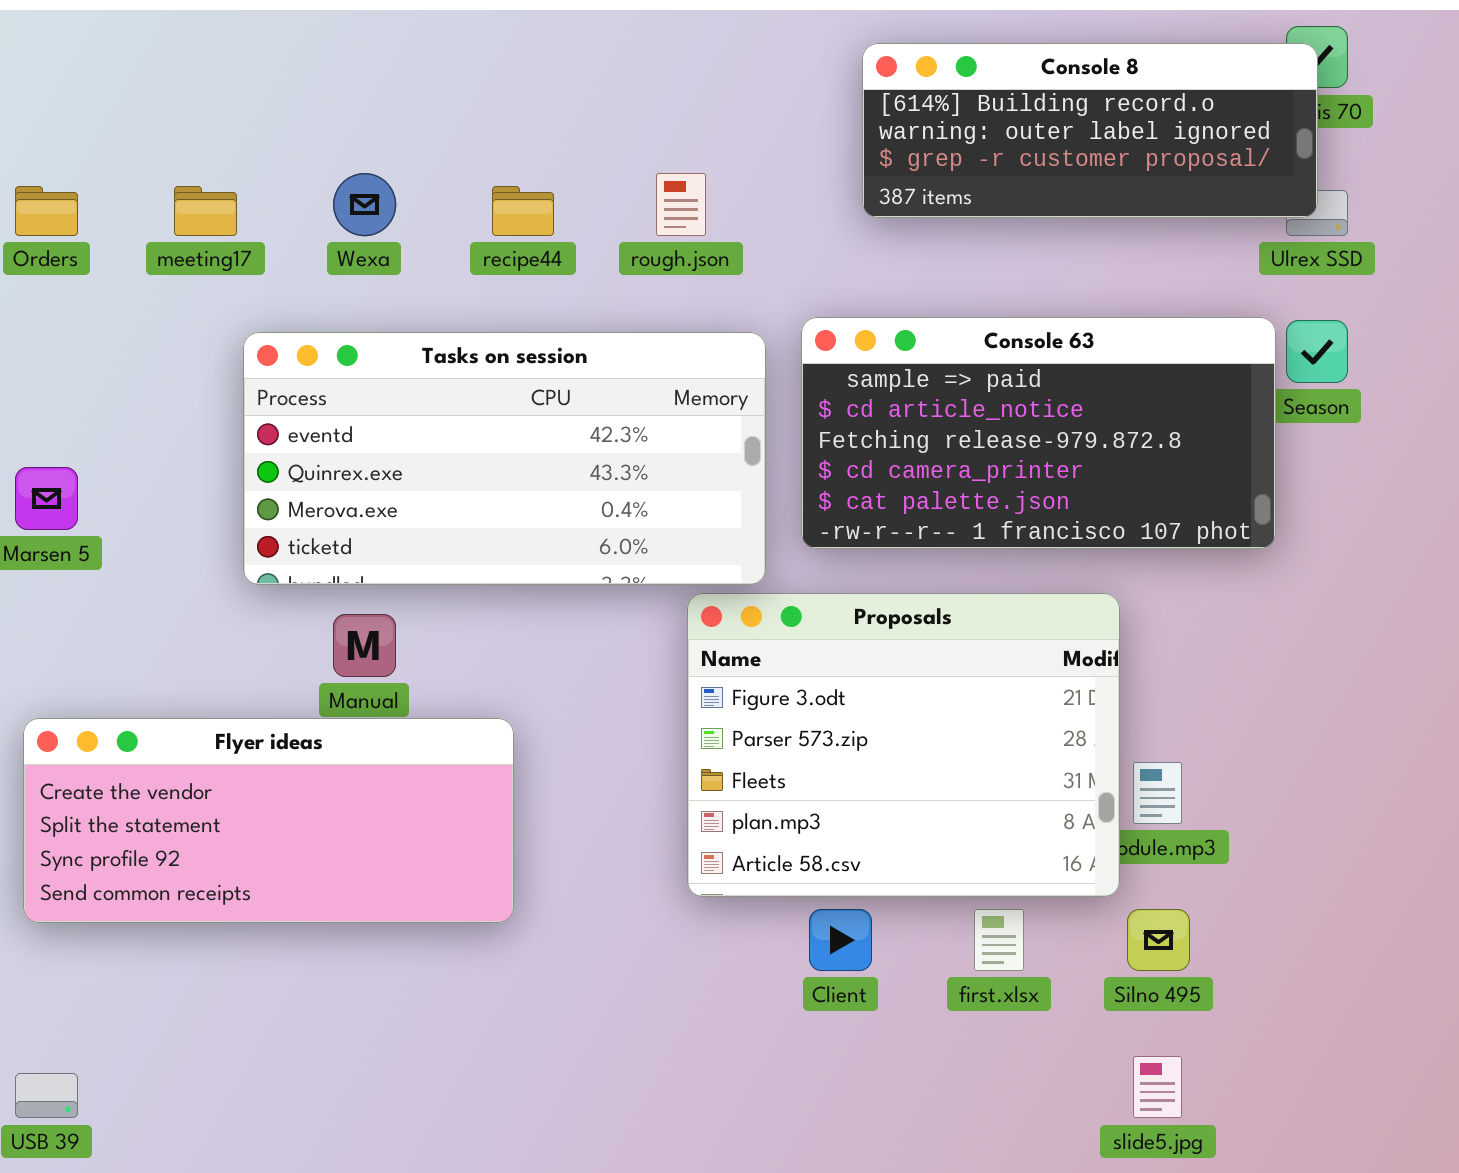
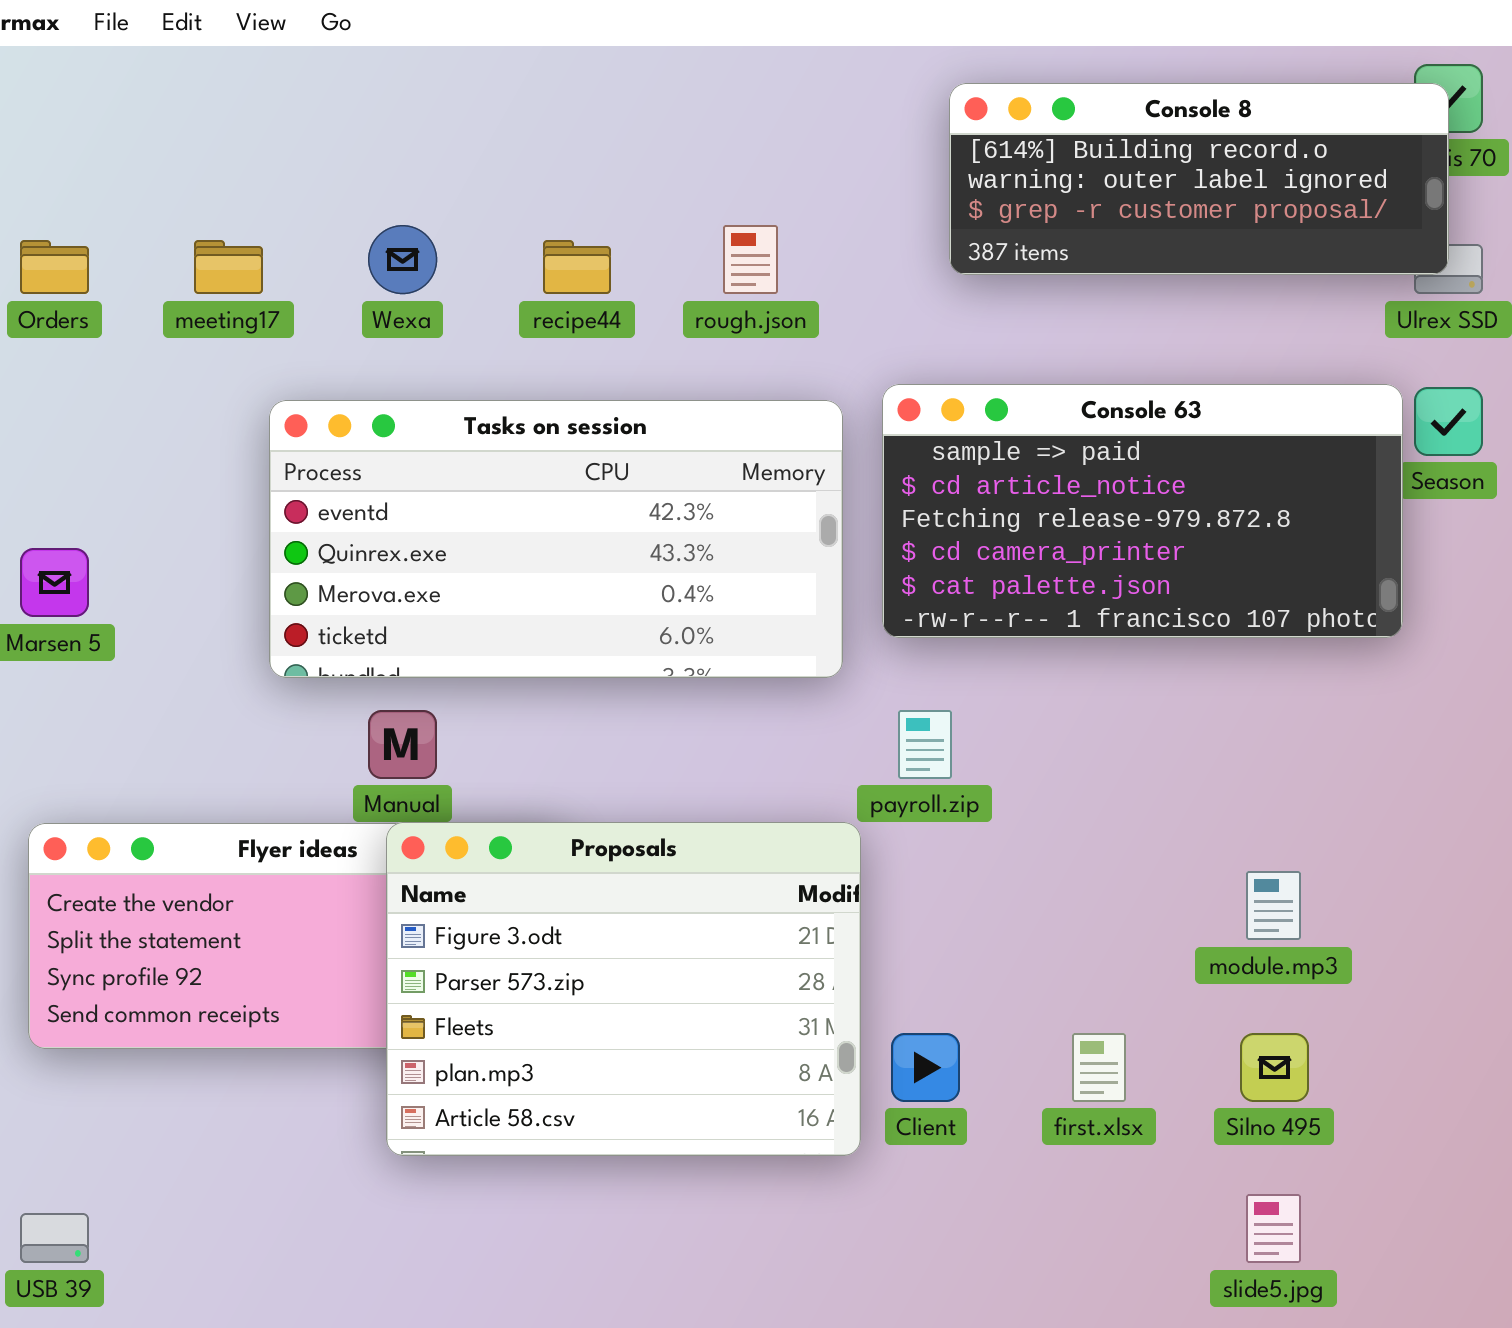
Proposals: [687,593,1120,897] -> [386,822,861,1156], moved

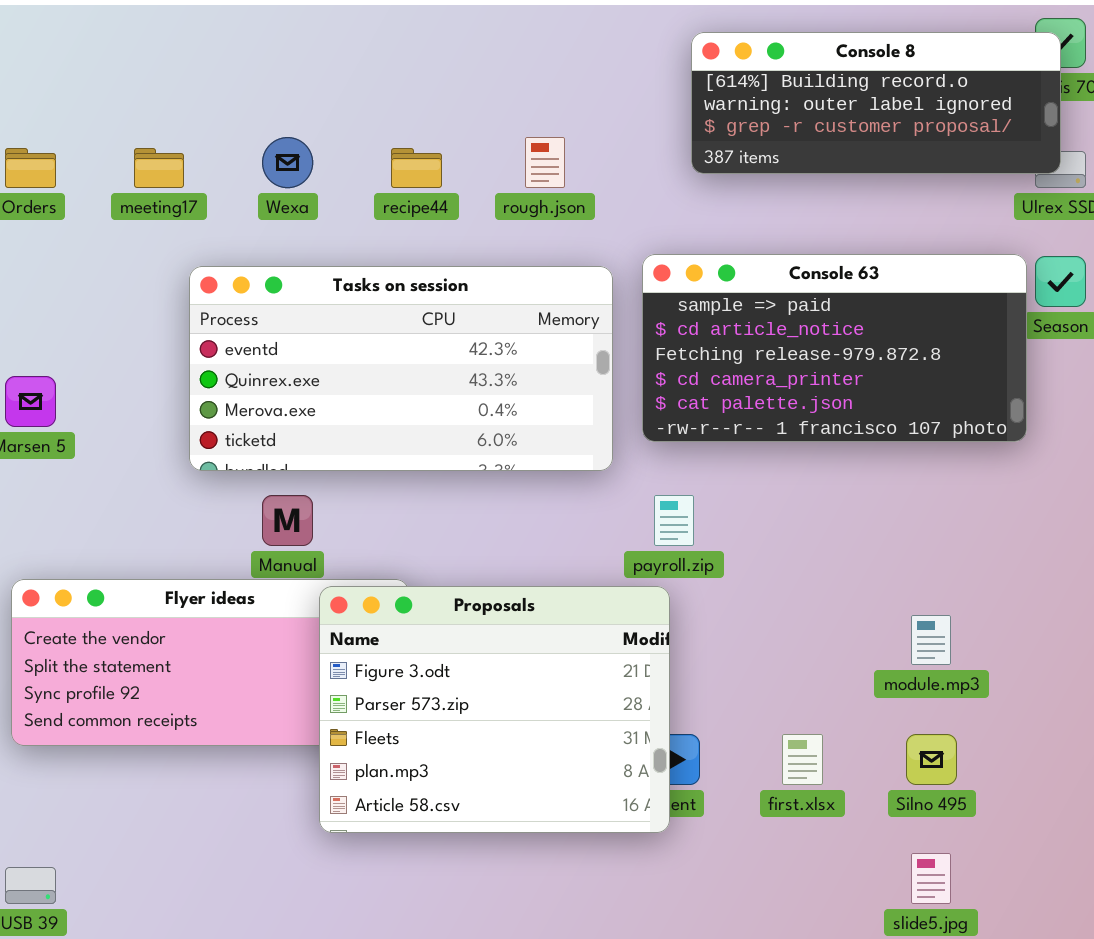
Proposals: [386,822,861,1156] -> [319,586,670,833], moved

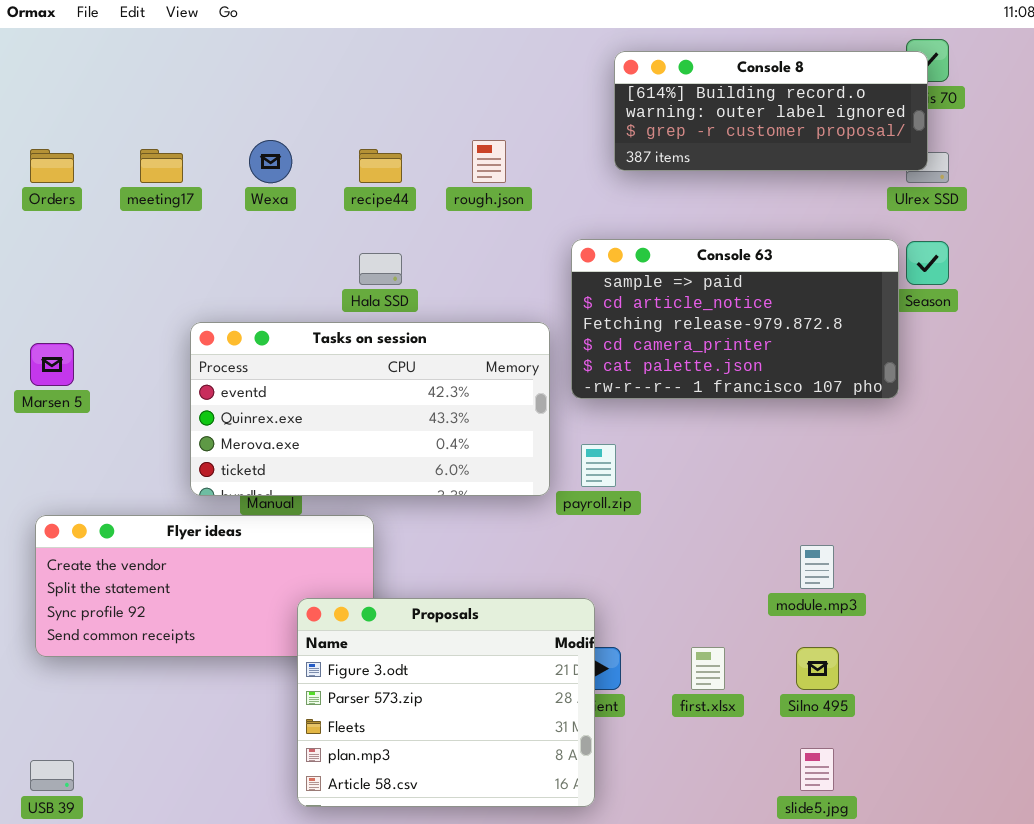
Tasks on session: [189,266,613,471] -> [190,322,550,496], moved
Proposals: [319,586,670,833] -> [297,598,595,807], moved

